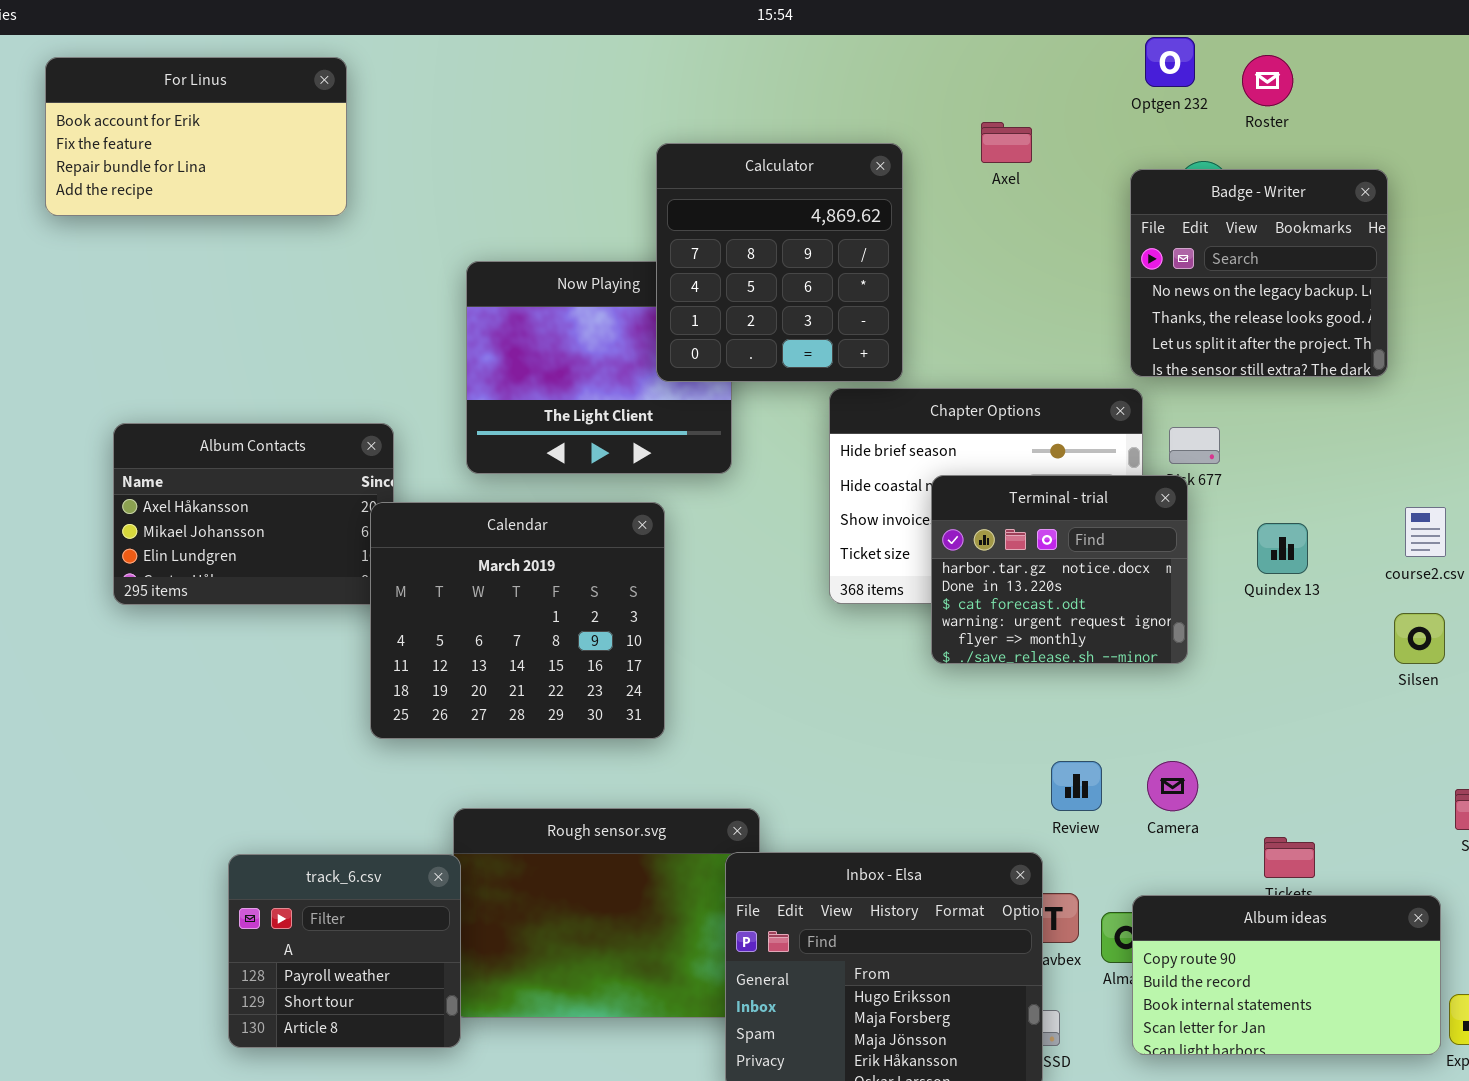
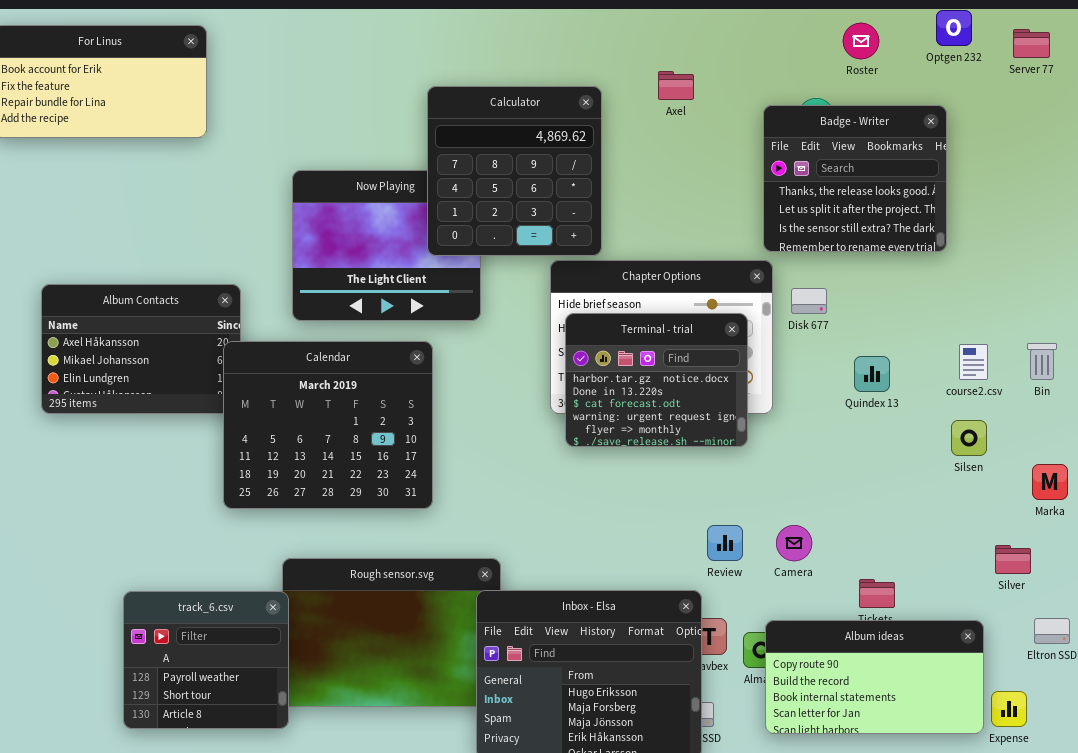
Optgen 232: [1145,37,1195,87] -> [936,10,972,46], moved
Badge - Writer: [1130,169,1388,377] -> [763,105,947,252], scrolled down 1 row
Terminal - trial: [931,475,1188,664] -> [565,313,748,447], moved

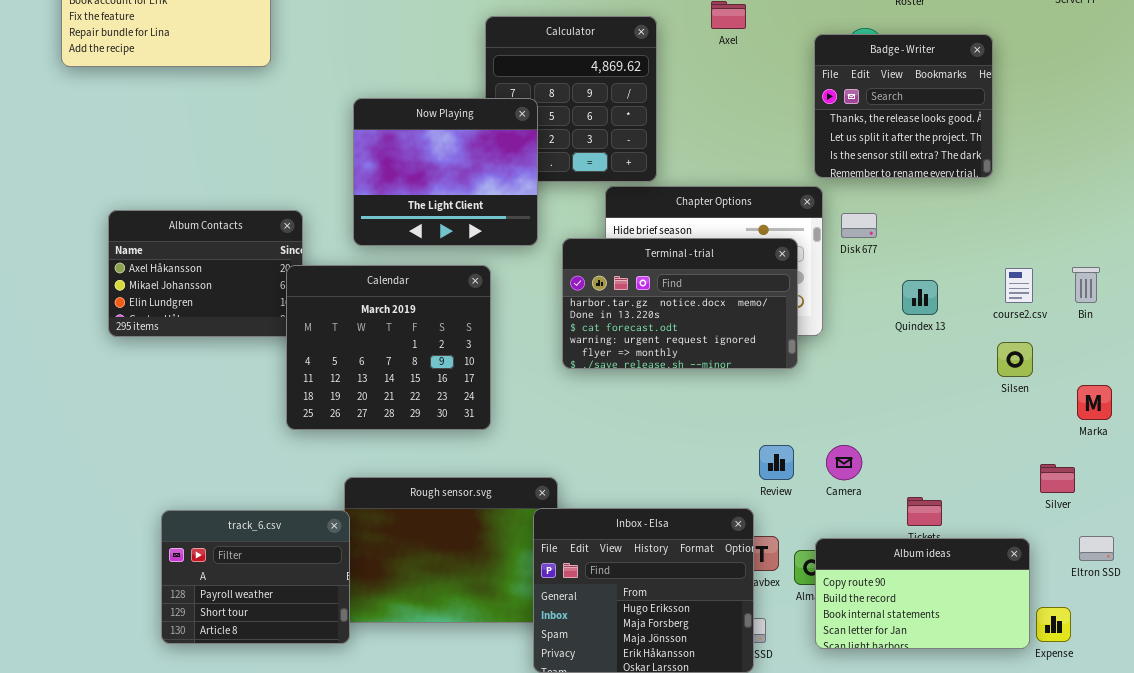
Now Playing: [292,170,481,321] -> [353,98,538,246], raised
Terminal - trial: [565,313,748,447] -> [562,238,798,369], resized
track_6.csv: [123,591,289,729] -> [161,510,350,644], resized

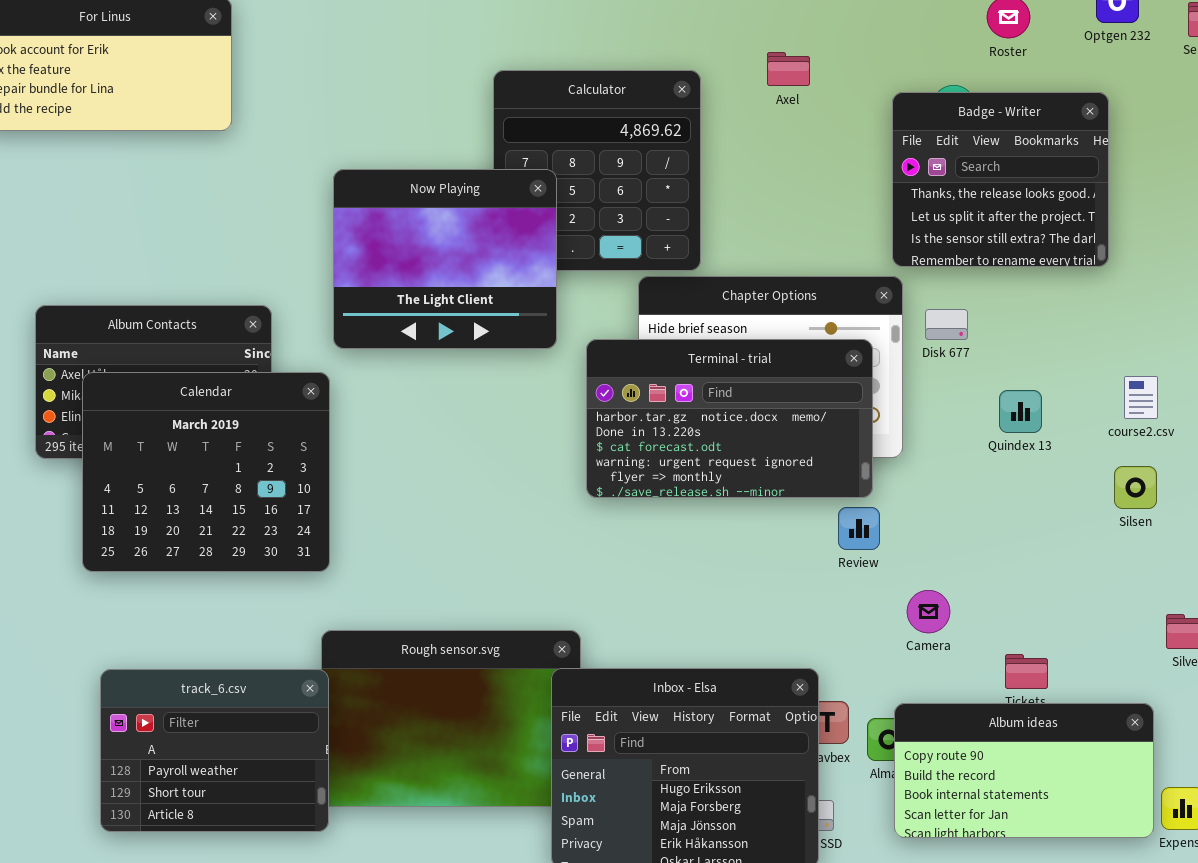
Calendar: [286,265,491,430] -> [82,372,330,572], moved
Review: [759,445,794,480] -> [838,507,880,550], moved

